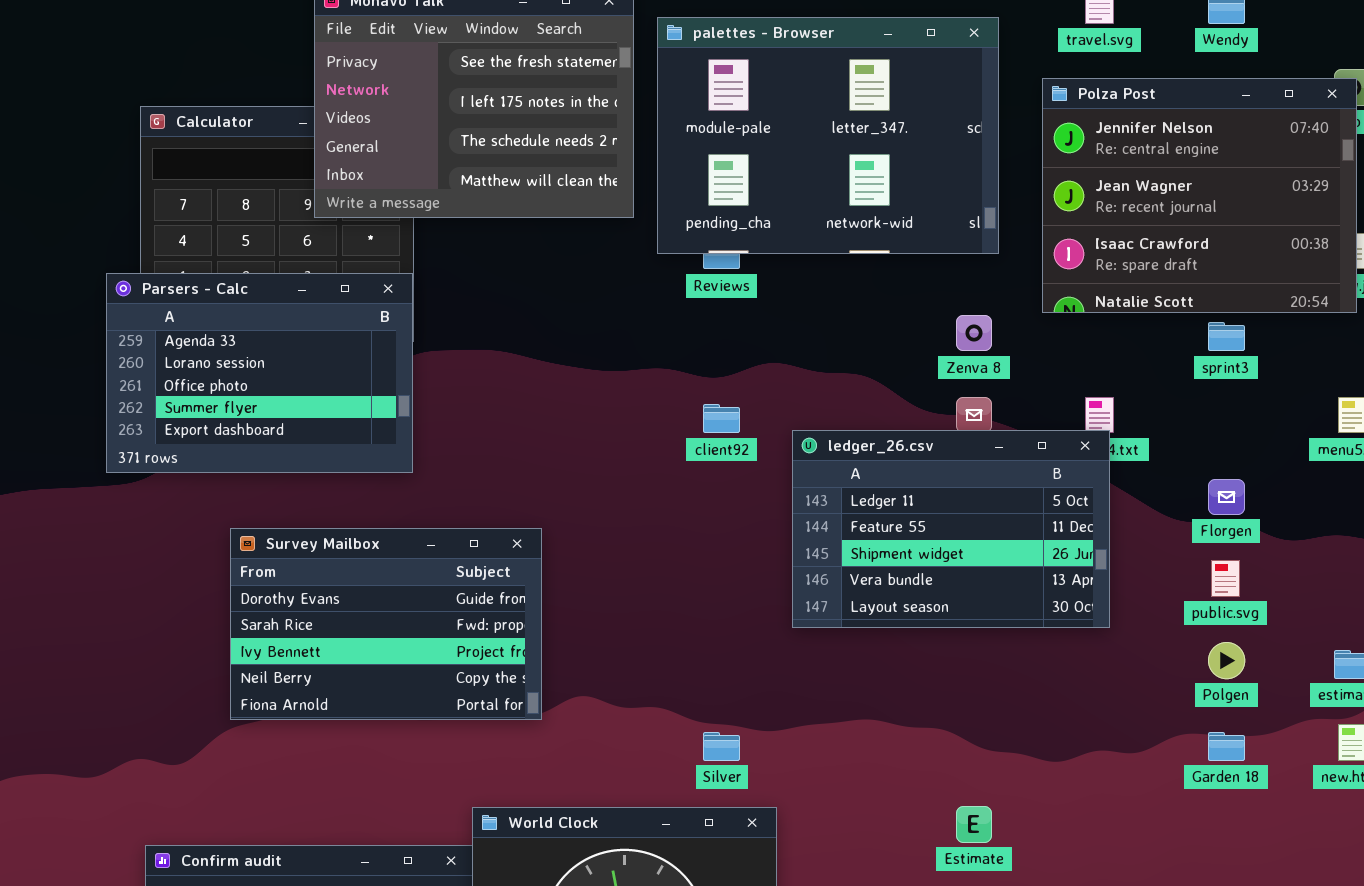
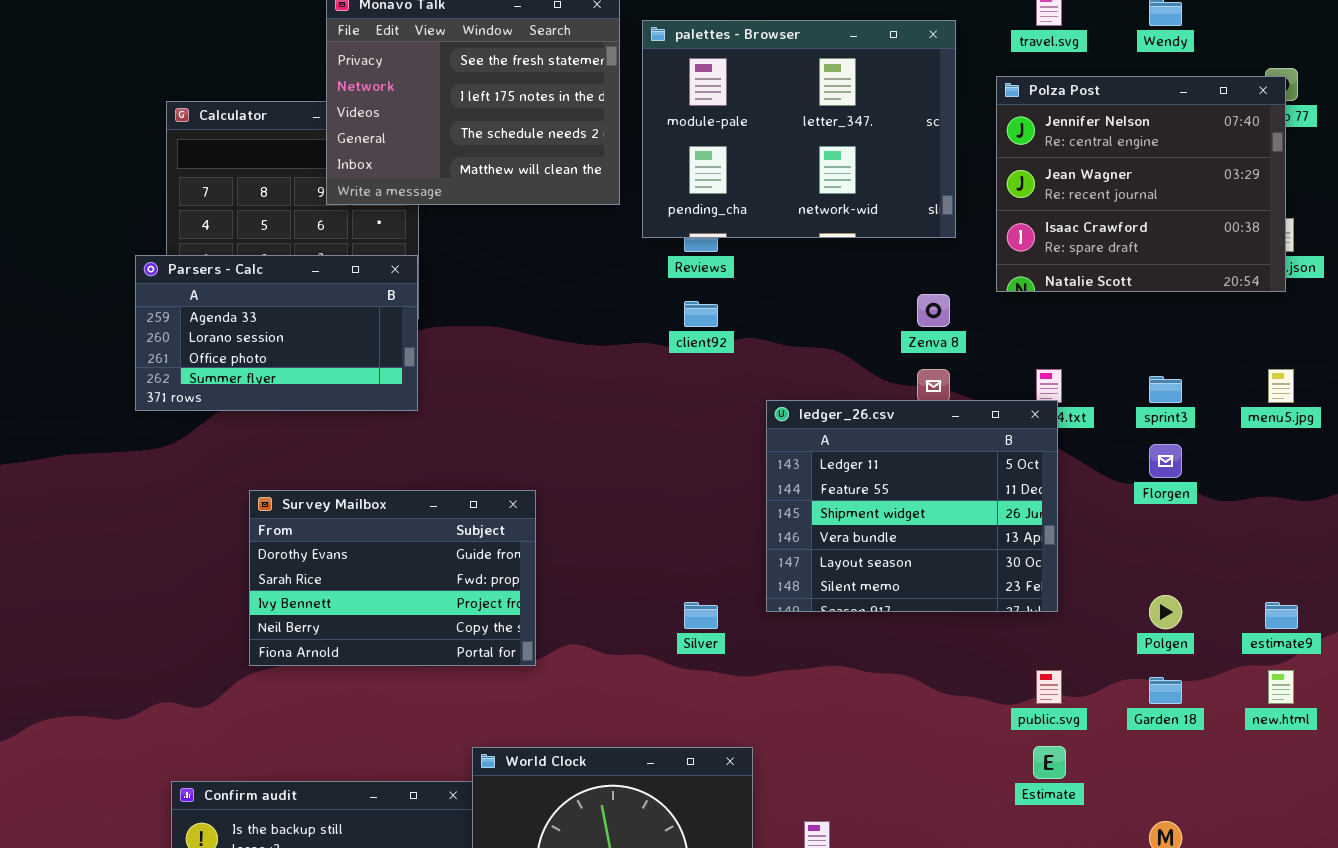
Parsers - Calc: [106,273,413,473] -> [135,255,418,411], resized
sprint3: [1208,322,1245,351] -> [1149,376,1182,403], moved
client92: [703,404,740,433] -> [684,301,718,327], moved
ledger_26.csv: [792,430,1110,628] -> [766,400,1058,612], resized
public.svg: [1211,560,1240,597] -> [1036,670,1062,704], moved
Silver: [703,732,740,761] -> [684,602,718,629], moved
Estimate: [956,806,992,843] -> [1033,746,1066,779], moved

